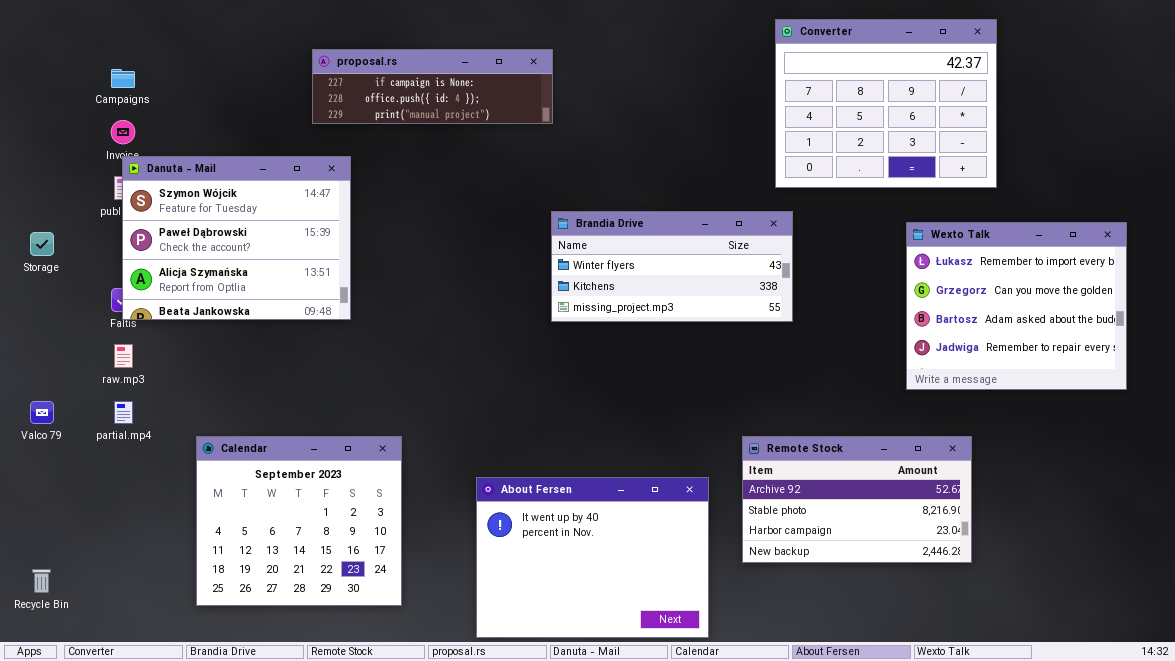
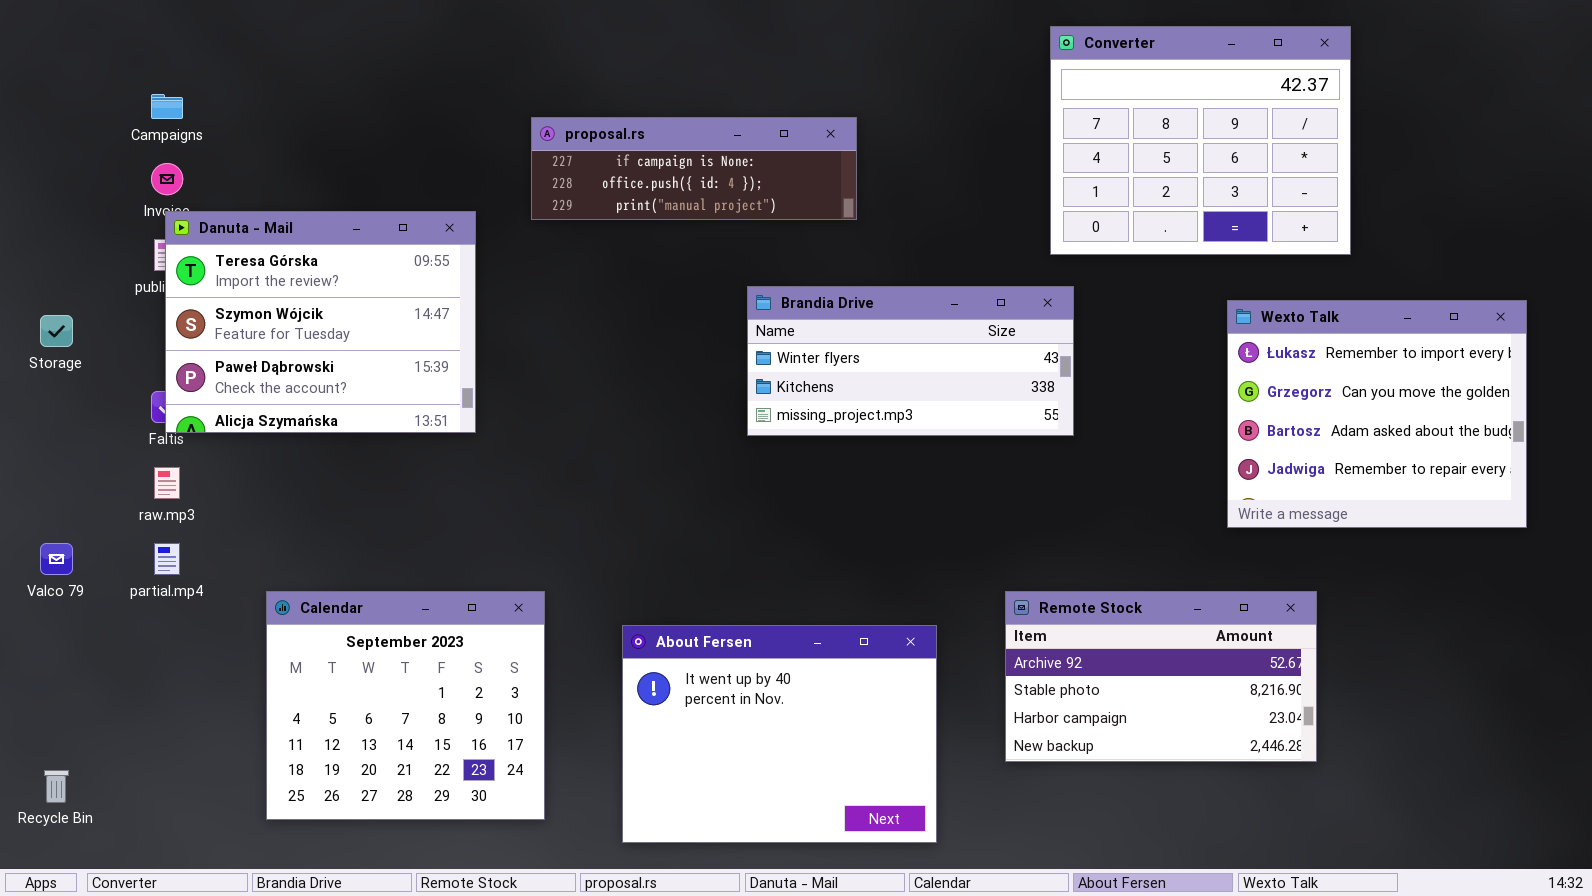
proposal.rs: [312,49,553,124] -> [531,117,857,220], moved
Danuta - Mail: [122,156,351,320] -> [165,211,476,433], scrolled up 1 row
About Fersen: [476,477,709,638] -> [622,625,937,843], moved

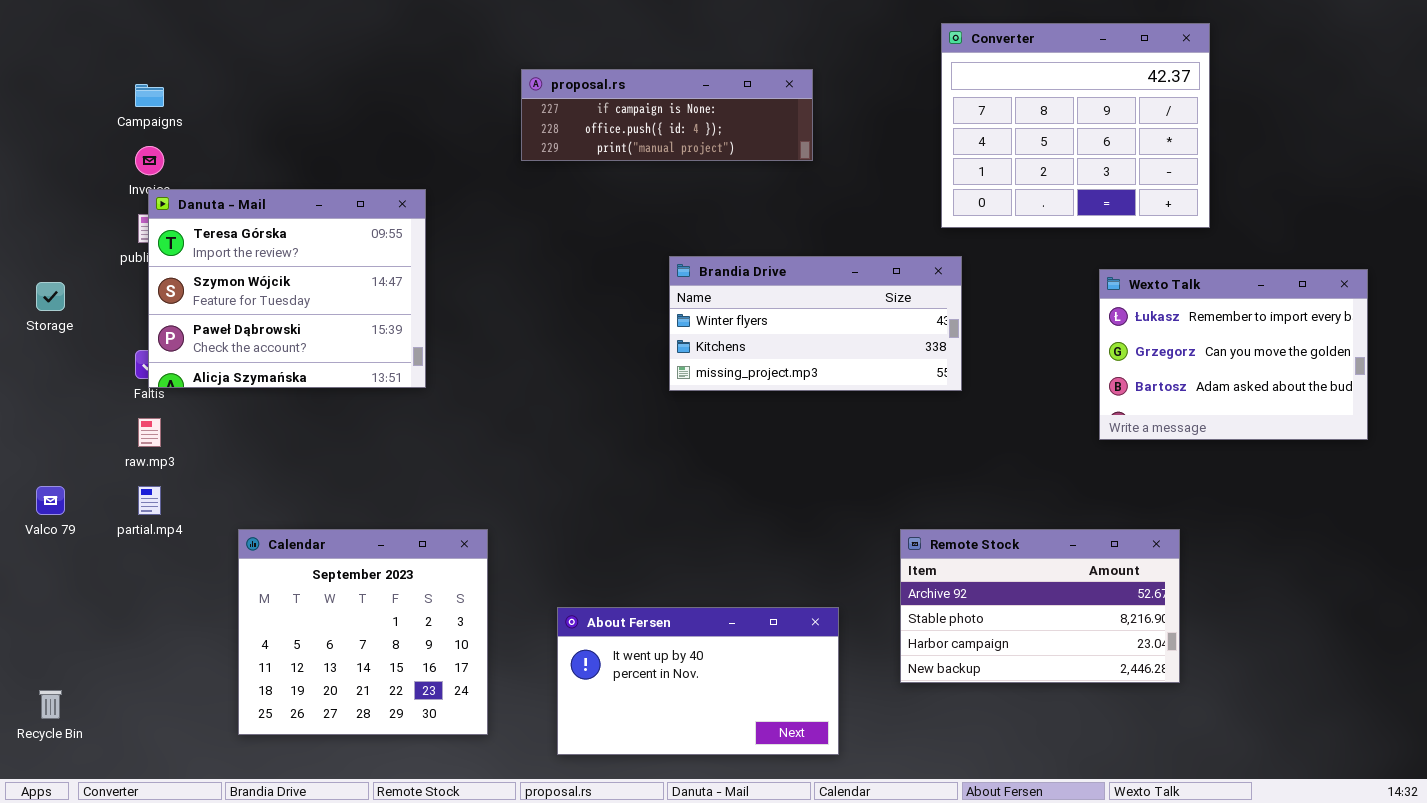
proposal.rs: [531,117,857,220] -> [521,69,813,161], moved
Wexto Talk: [1227,300,1527,528] -> [1099,269,1368,440], resized
About Fersen: [622,625,937,843] -> [557,607,839,755], resized

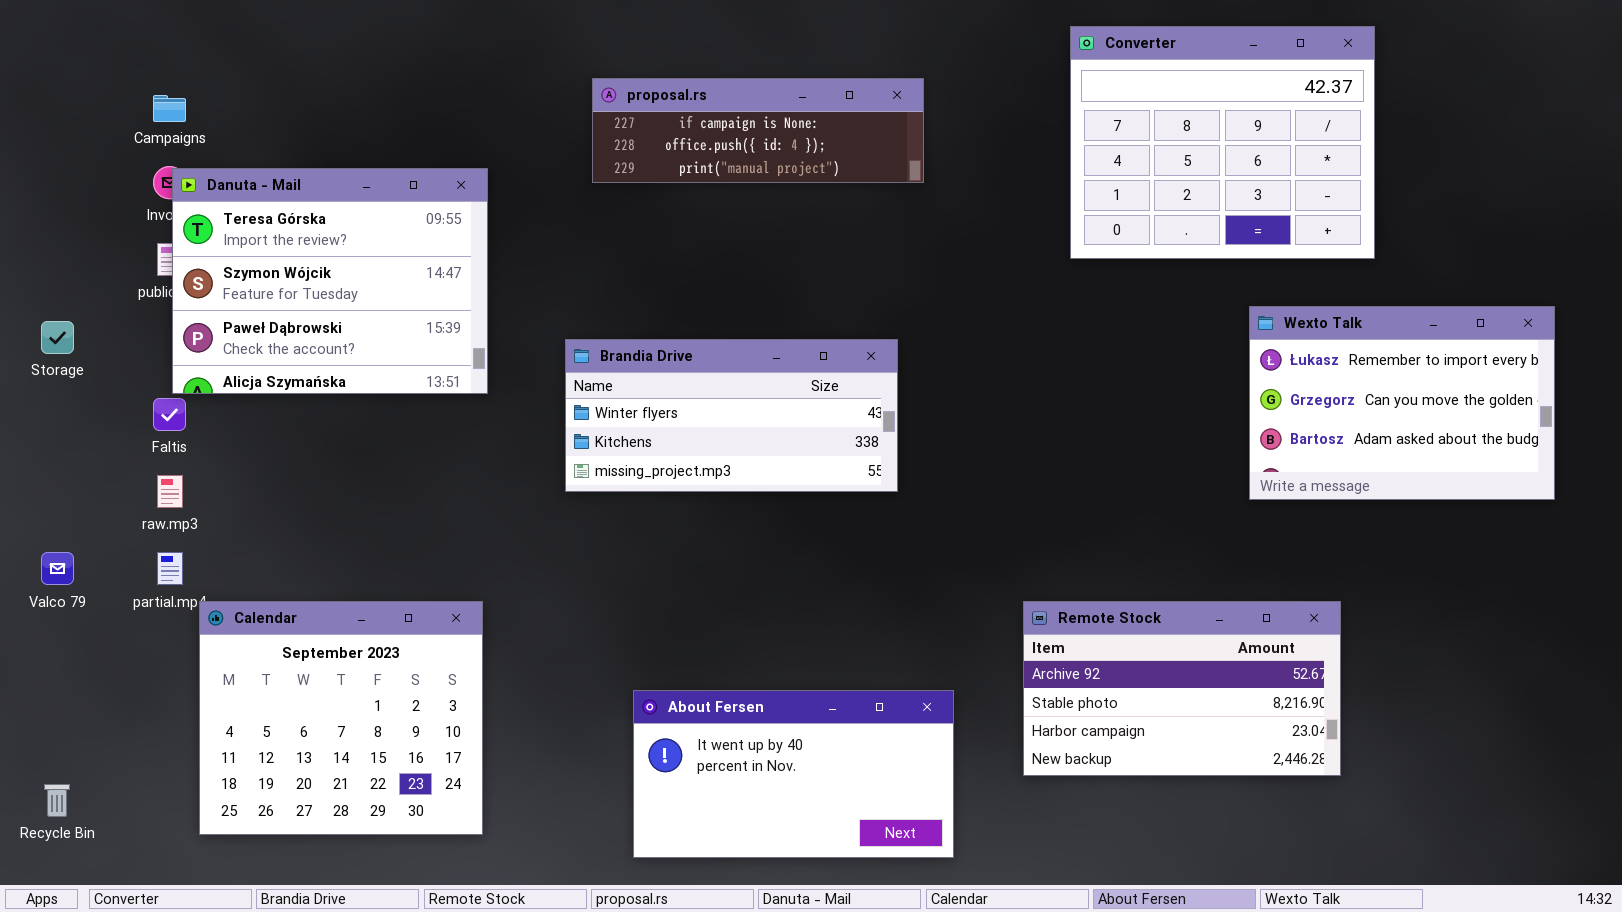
Danuta - Mail: [148,189,426,388] -> [172,168,488,394], moved
Brandia Drive: [669,256,962,391] -> [565,339,898,492], moved
Calendar: [238,529,488,735] -> [199,601,483,835], moved

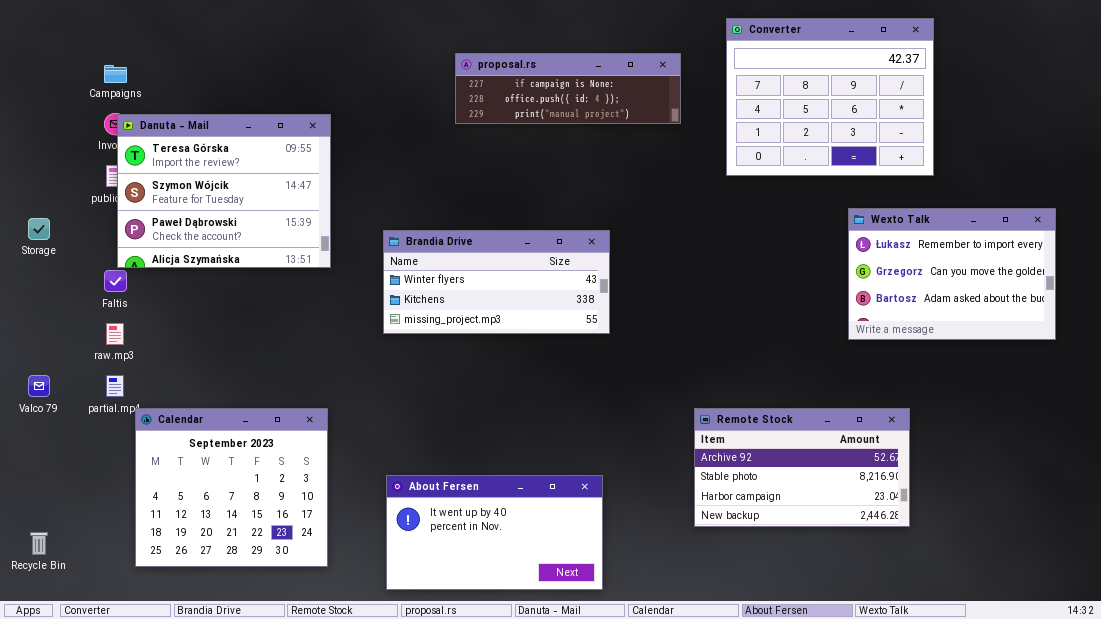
proposal.rs: [592,78,924,183] -> [455,53,681,124], moved
About Fersen: [633,690,954,858] -> [386,475,603,590], moved

